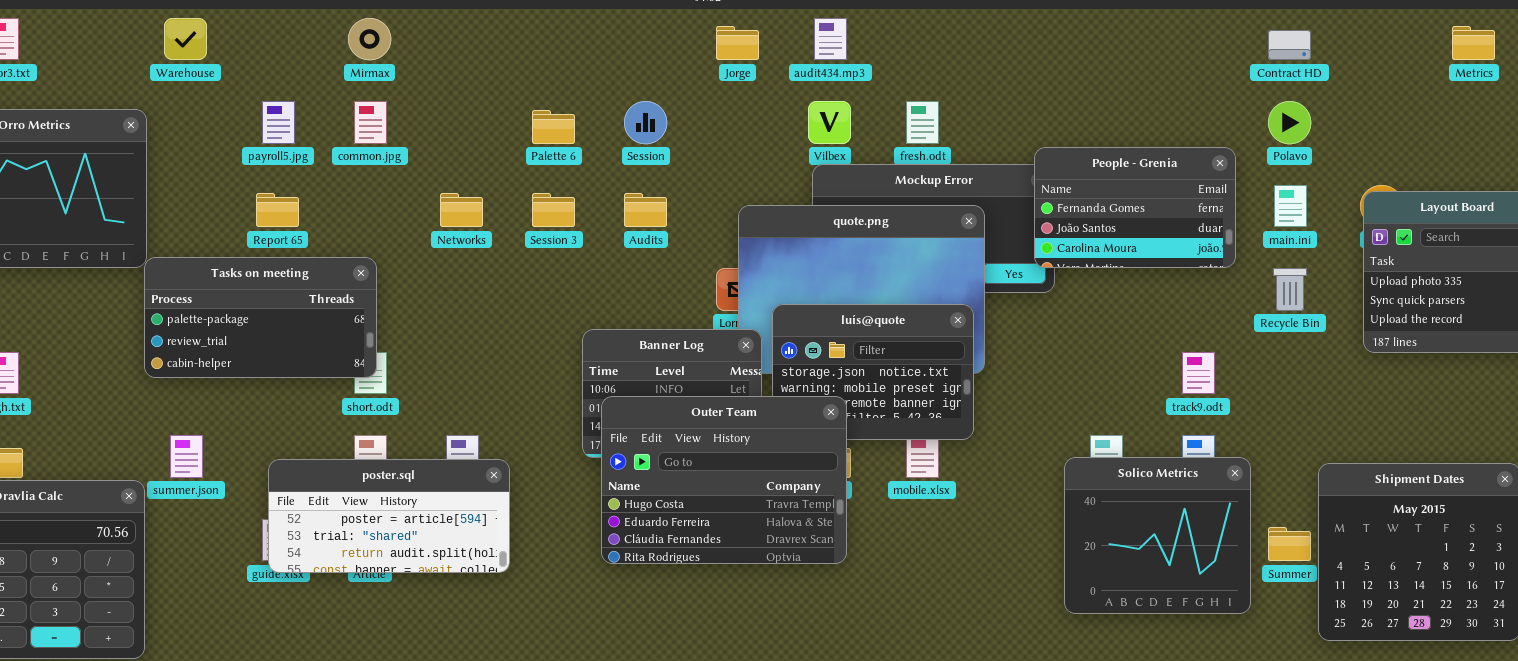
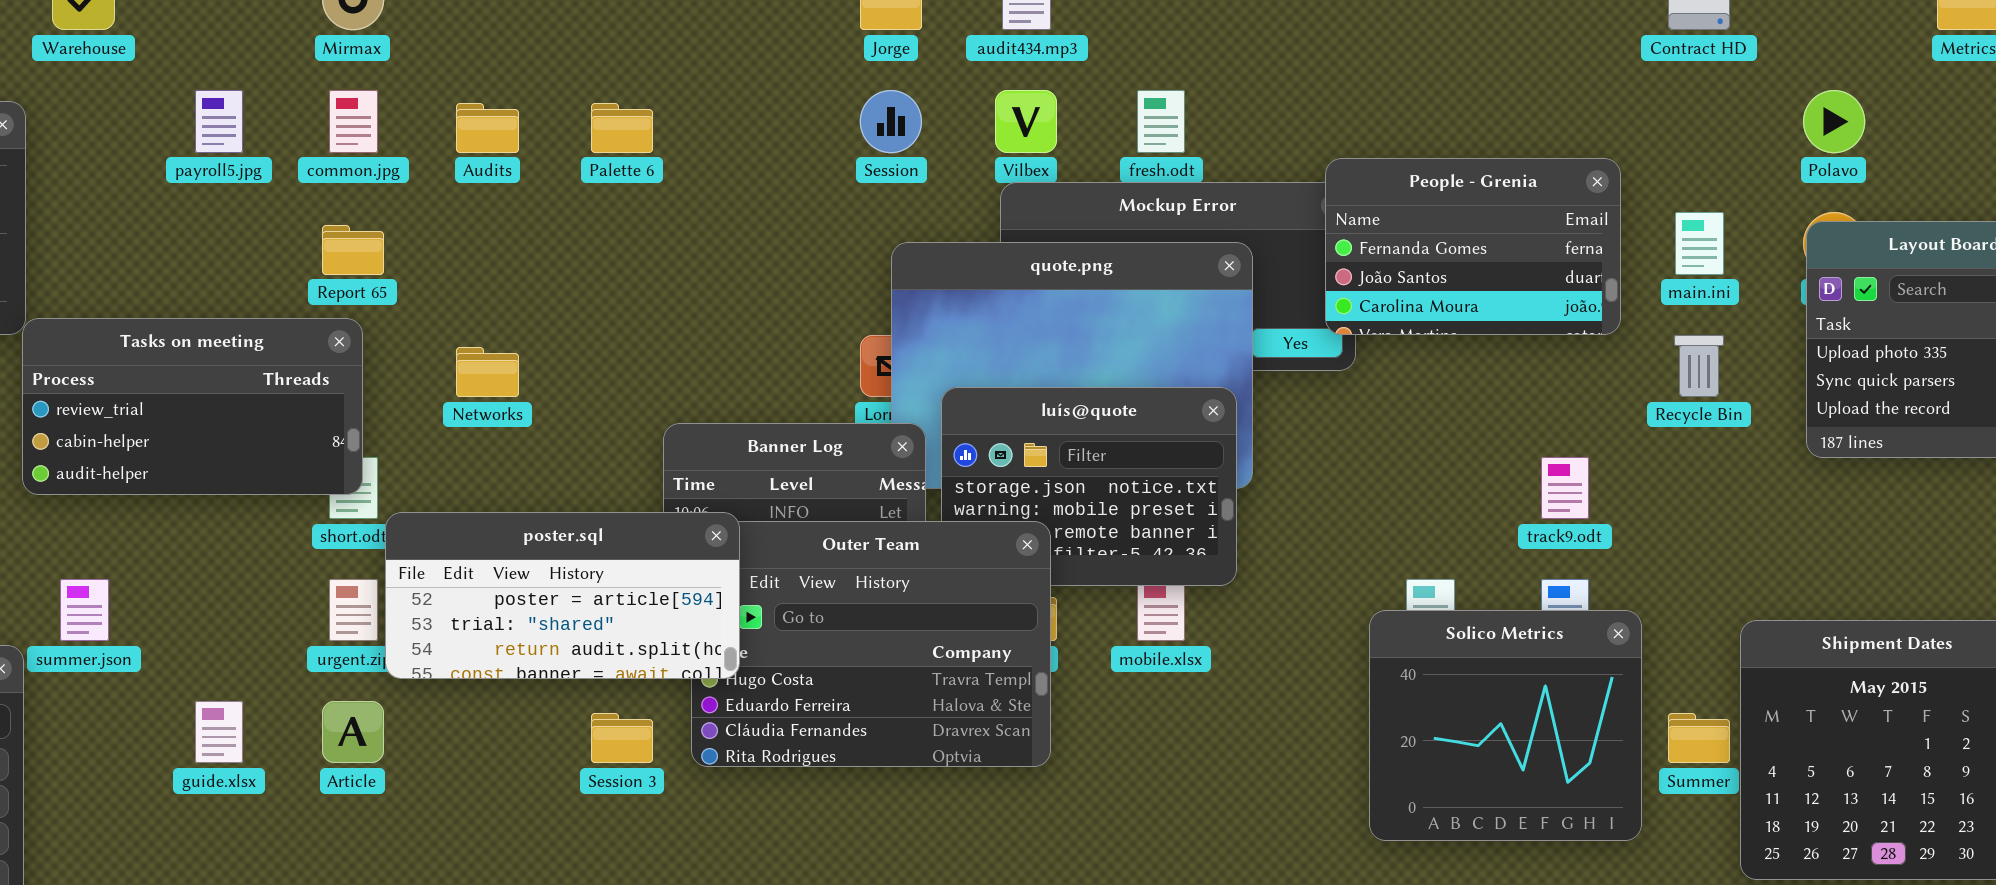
Session: [624,101,667,144] -> [860,90,922,153], moved
Polavo: [1268,101,1311,144] -> [1803,90,1865,153], moved
Report 65: [256,193,299,227] -> [322,225,384,275], moved
Networks: [440,193,483,227] -> [456,347,519,397], moved
Session 3: [532,193,575,227] -> [591,713,653,763], moved
Audits: [624,193,667,227] -> [456,103,519,153], moved
Tasks on meeting: [144,257,377,378] -> [22,318,363,495], scrolled down 1 row
poster.sql: [268,459,510,573] -> [385,512,740,679], moved

